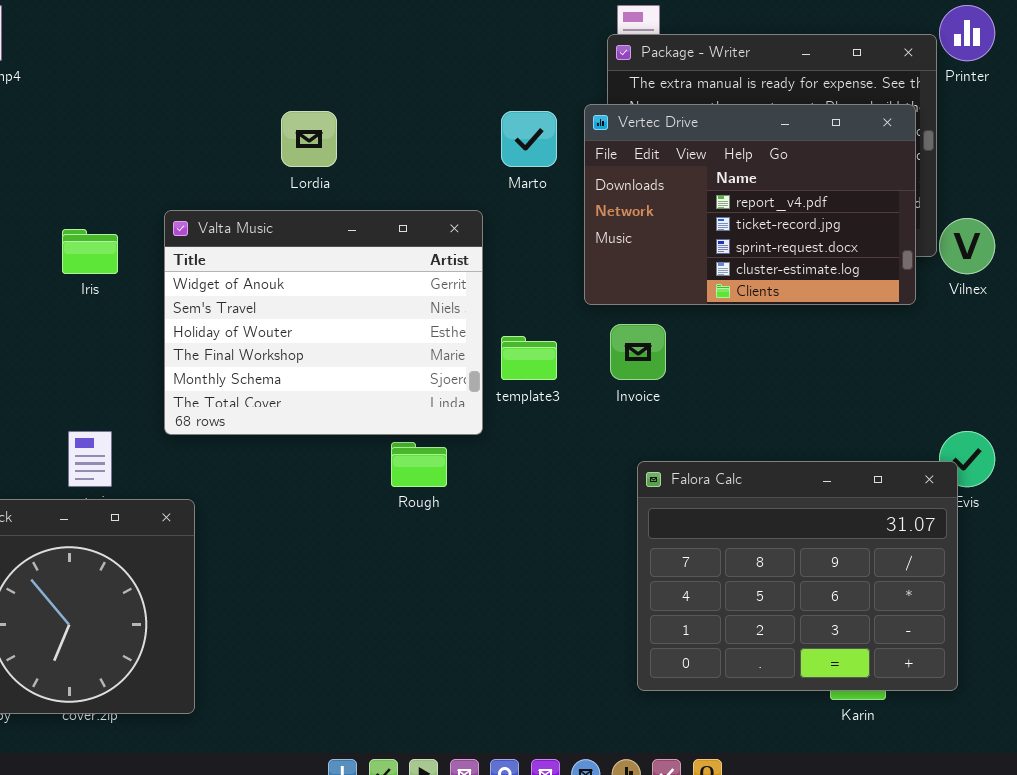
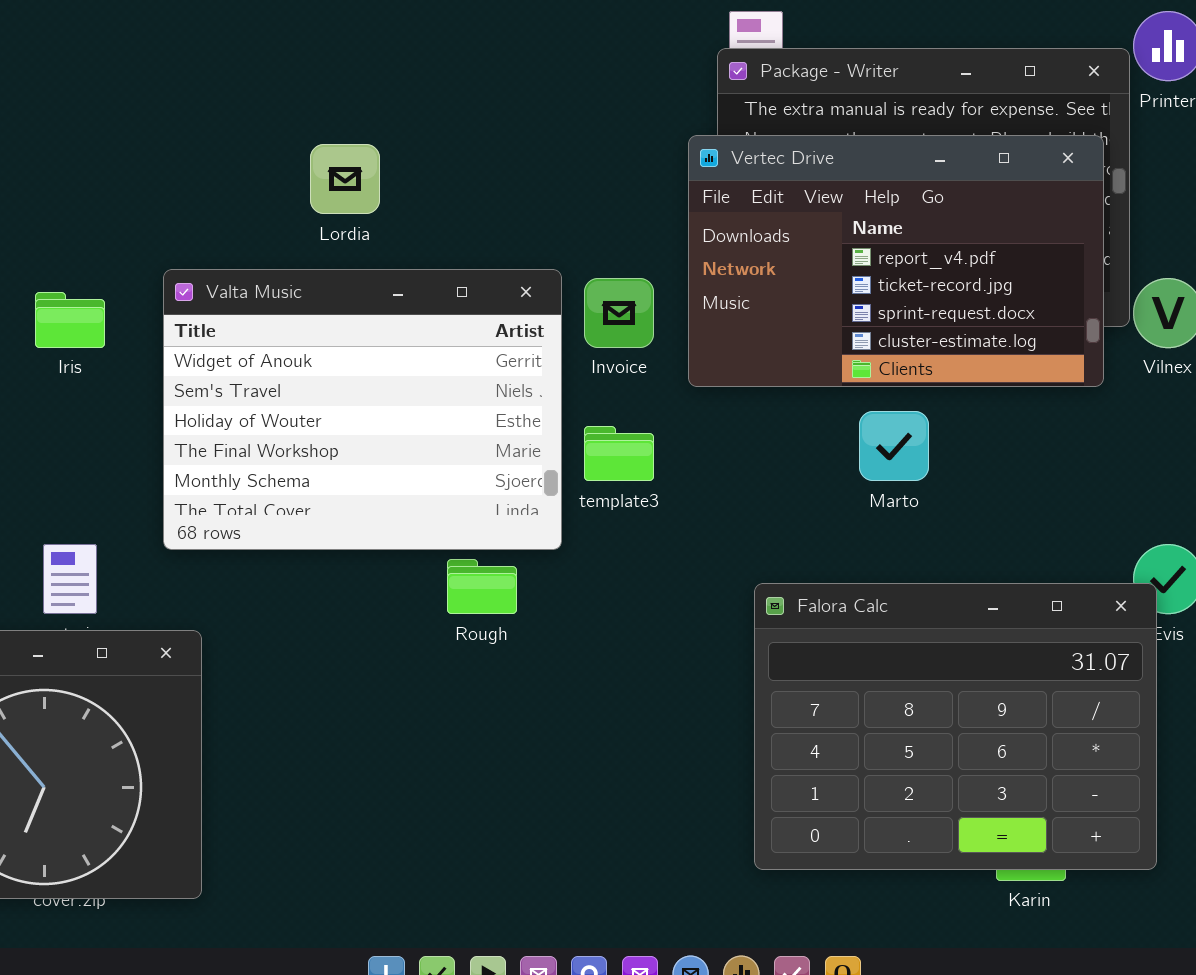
Marto: [501,111,557,167] -> [859,411,929,481], moved
Invoice: [610,324,666,380] -> [584,278,654,348], moved

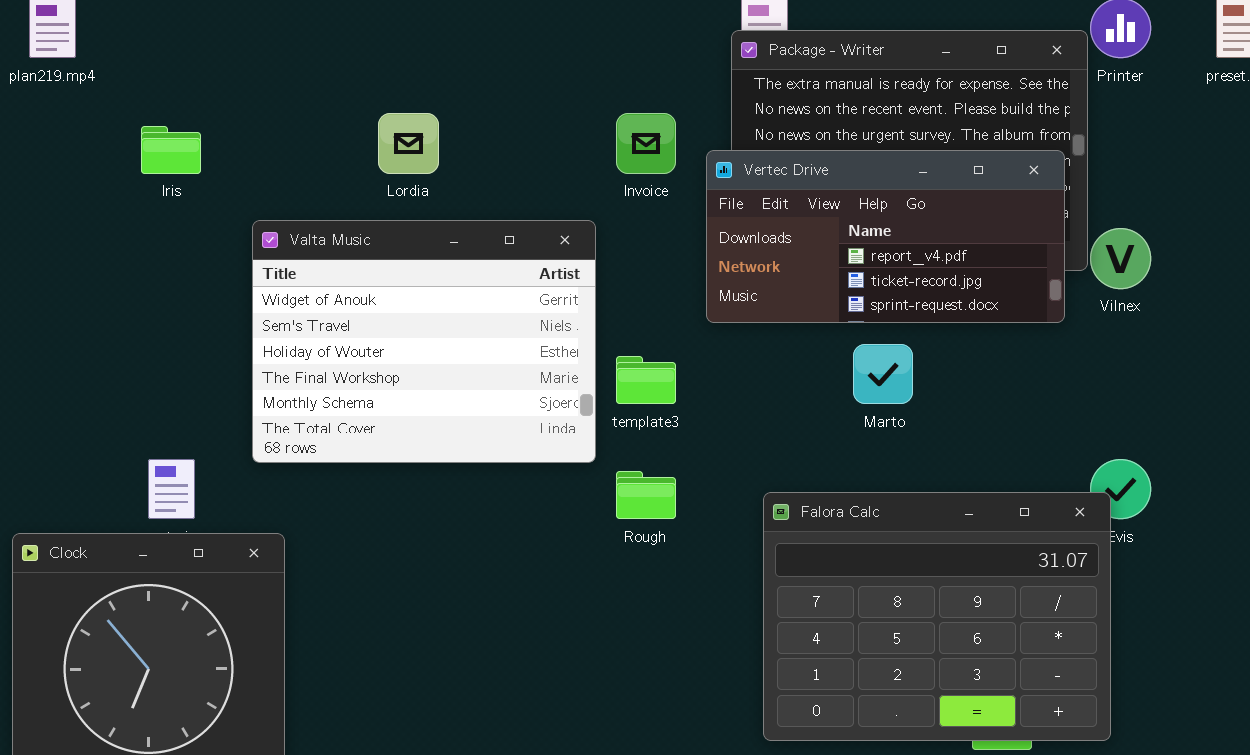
Vertec Drive: [688,135,1104,387] -> [706,150,1065,323], resized
Invoice: [584,278,654,348] -> [616,113,676,174], moved
Iris: [35,292,105,348] -> [141,126,201,174], moved
Rough: [447,559,517,614] -> [616,471,676,519], moved

